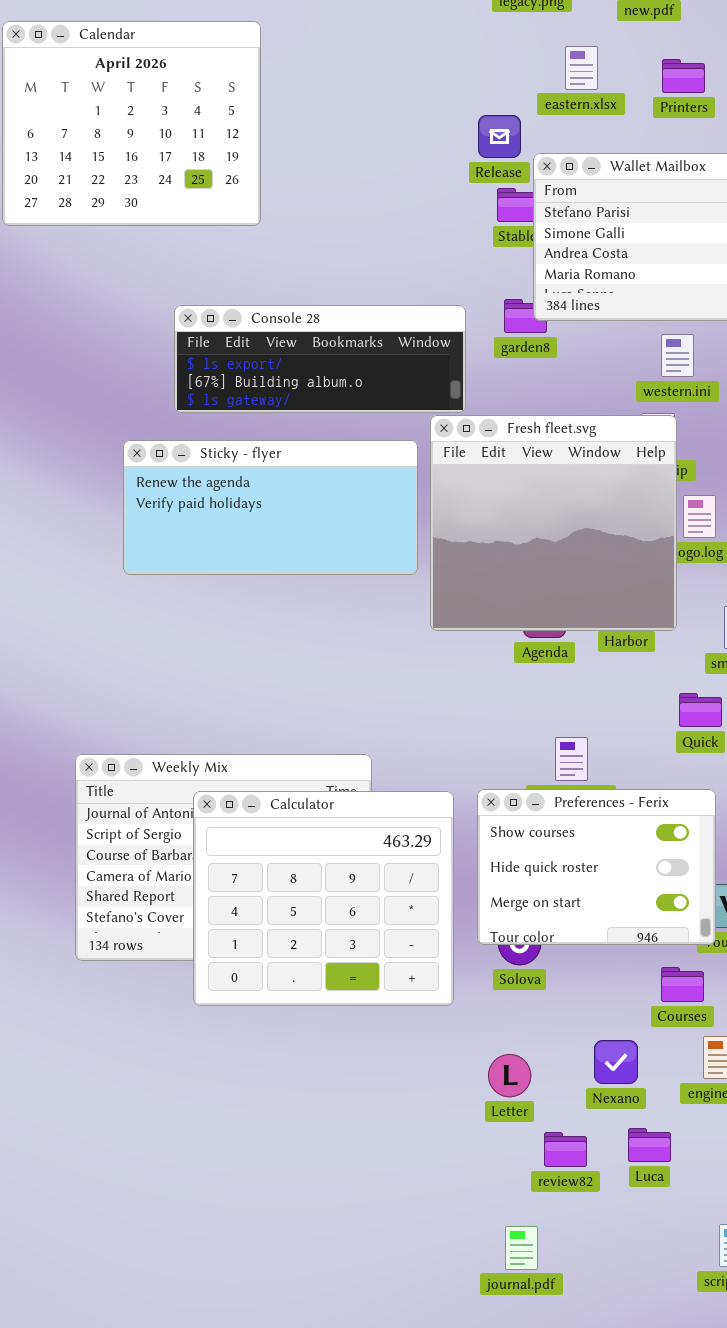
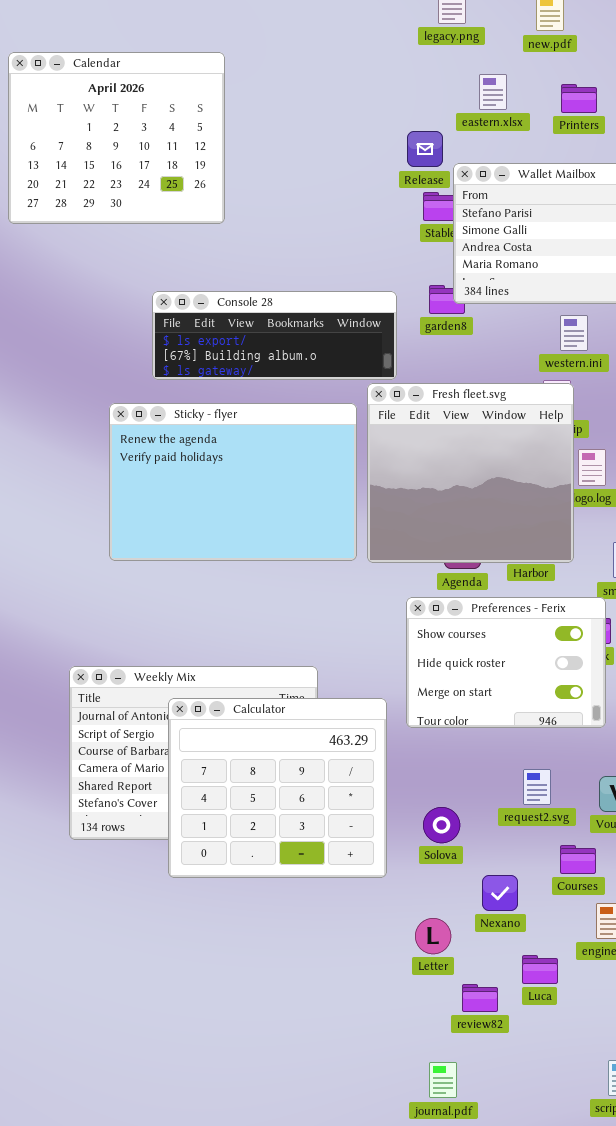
Sticky - flyer: [123,440,418,575] -> [109,403,357,561], resized
Preferences - Ferix: [477,789,716,945] -> [406,597,606,728], moved
Nexano: [594,1040,638,1084] -> [482,875,518,911], moved
Luca: [628,1128,671,1162] -> [522,955,558,984], moved

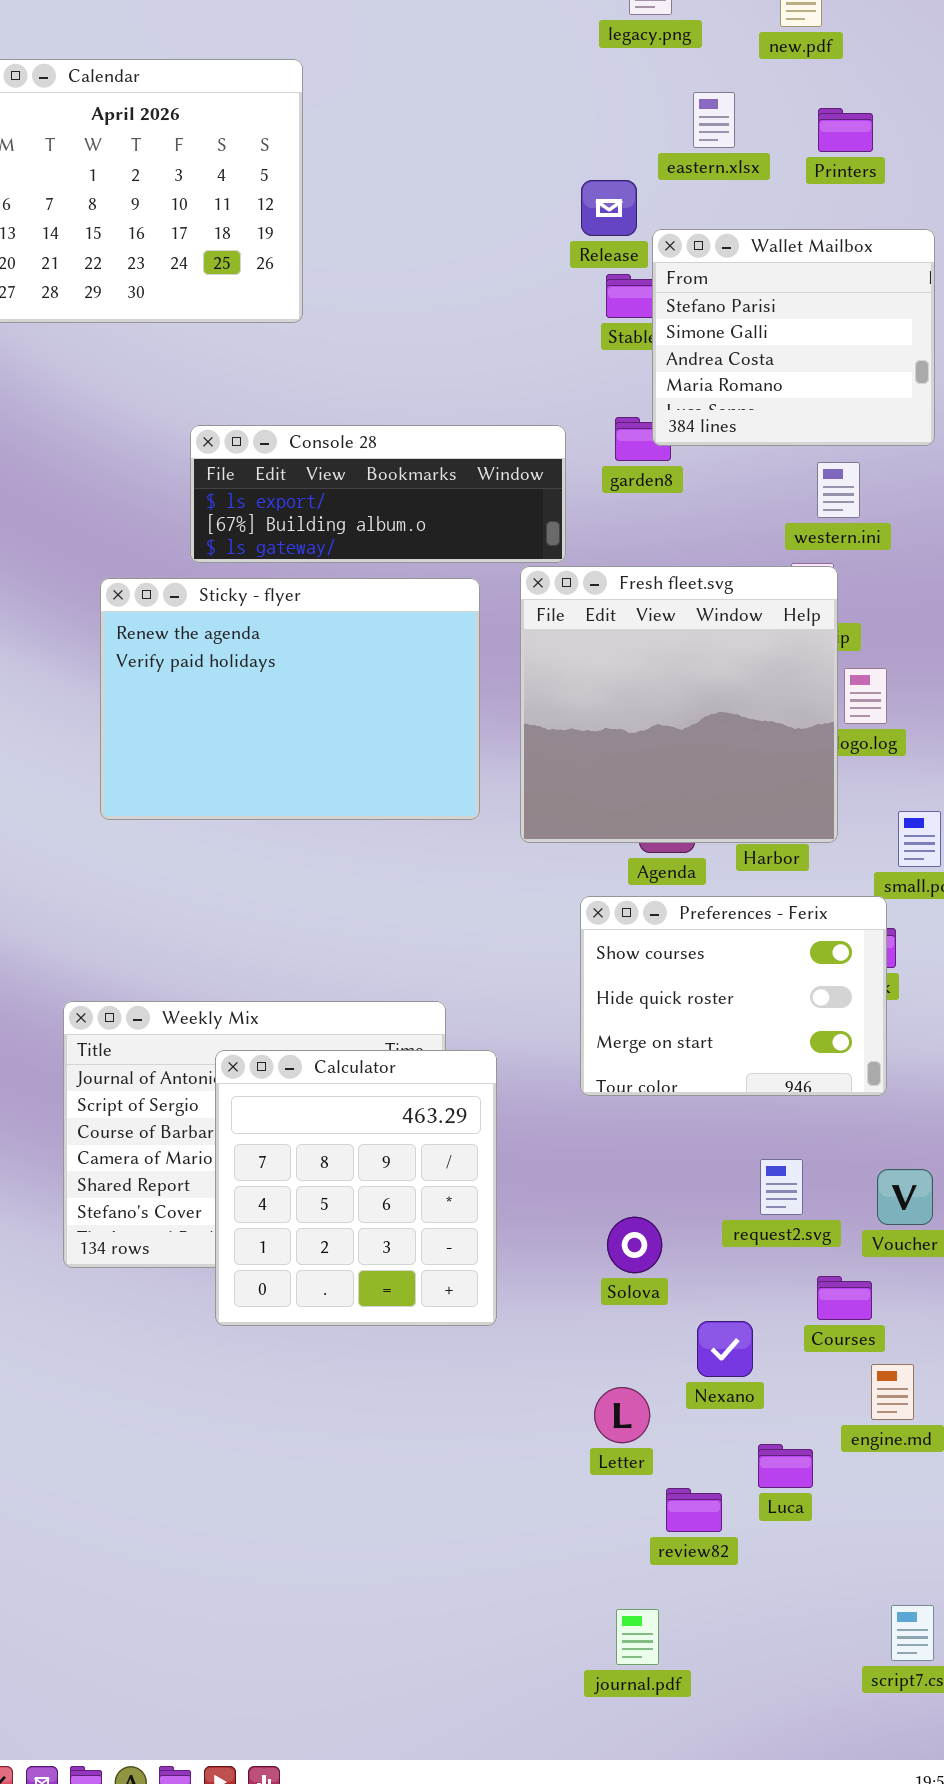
Sticky - flyer: [109,403,357,561] -> [100,578,480,820], moved
Calculator: [168,698,387,878] -> [215,1050,497,1326], resized

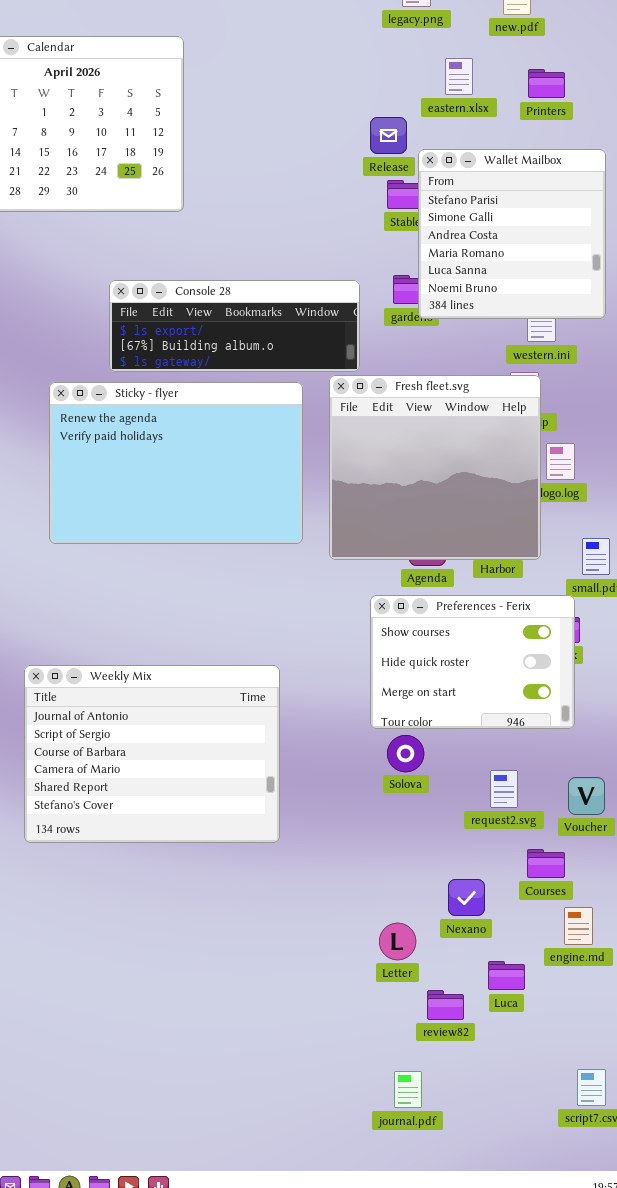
Wallet Mailbox: [652,229,935,446] -> [418,149,606,319], resized
Calculator: [215,1050,497,1326] -> none, closed
Solova: [607,1217,662,1273] -> [387,735,424,772], moved

